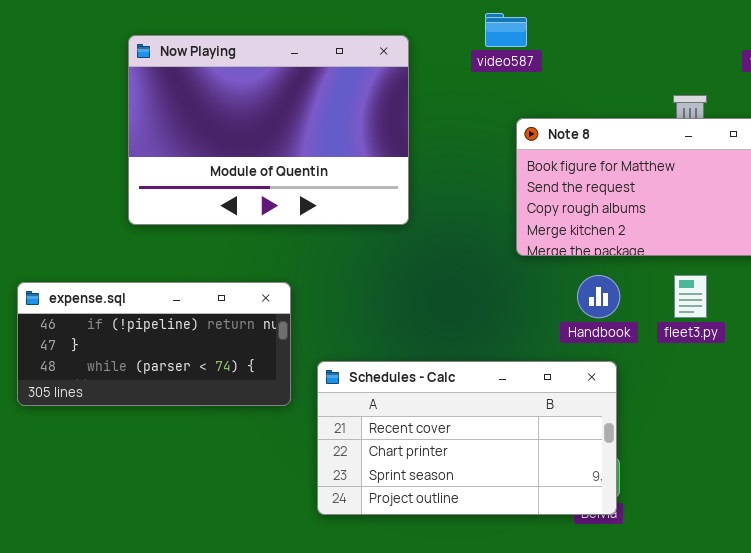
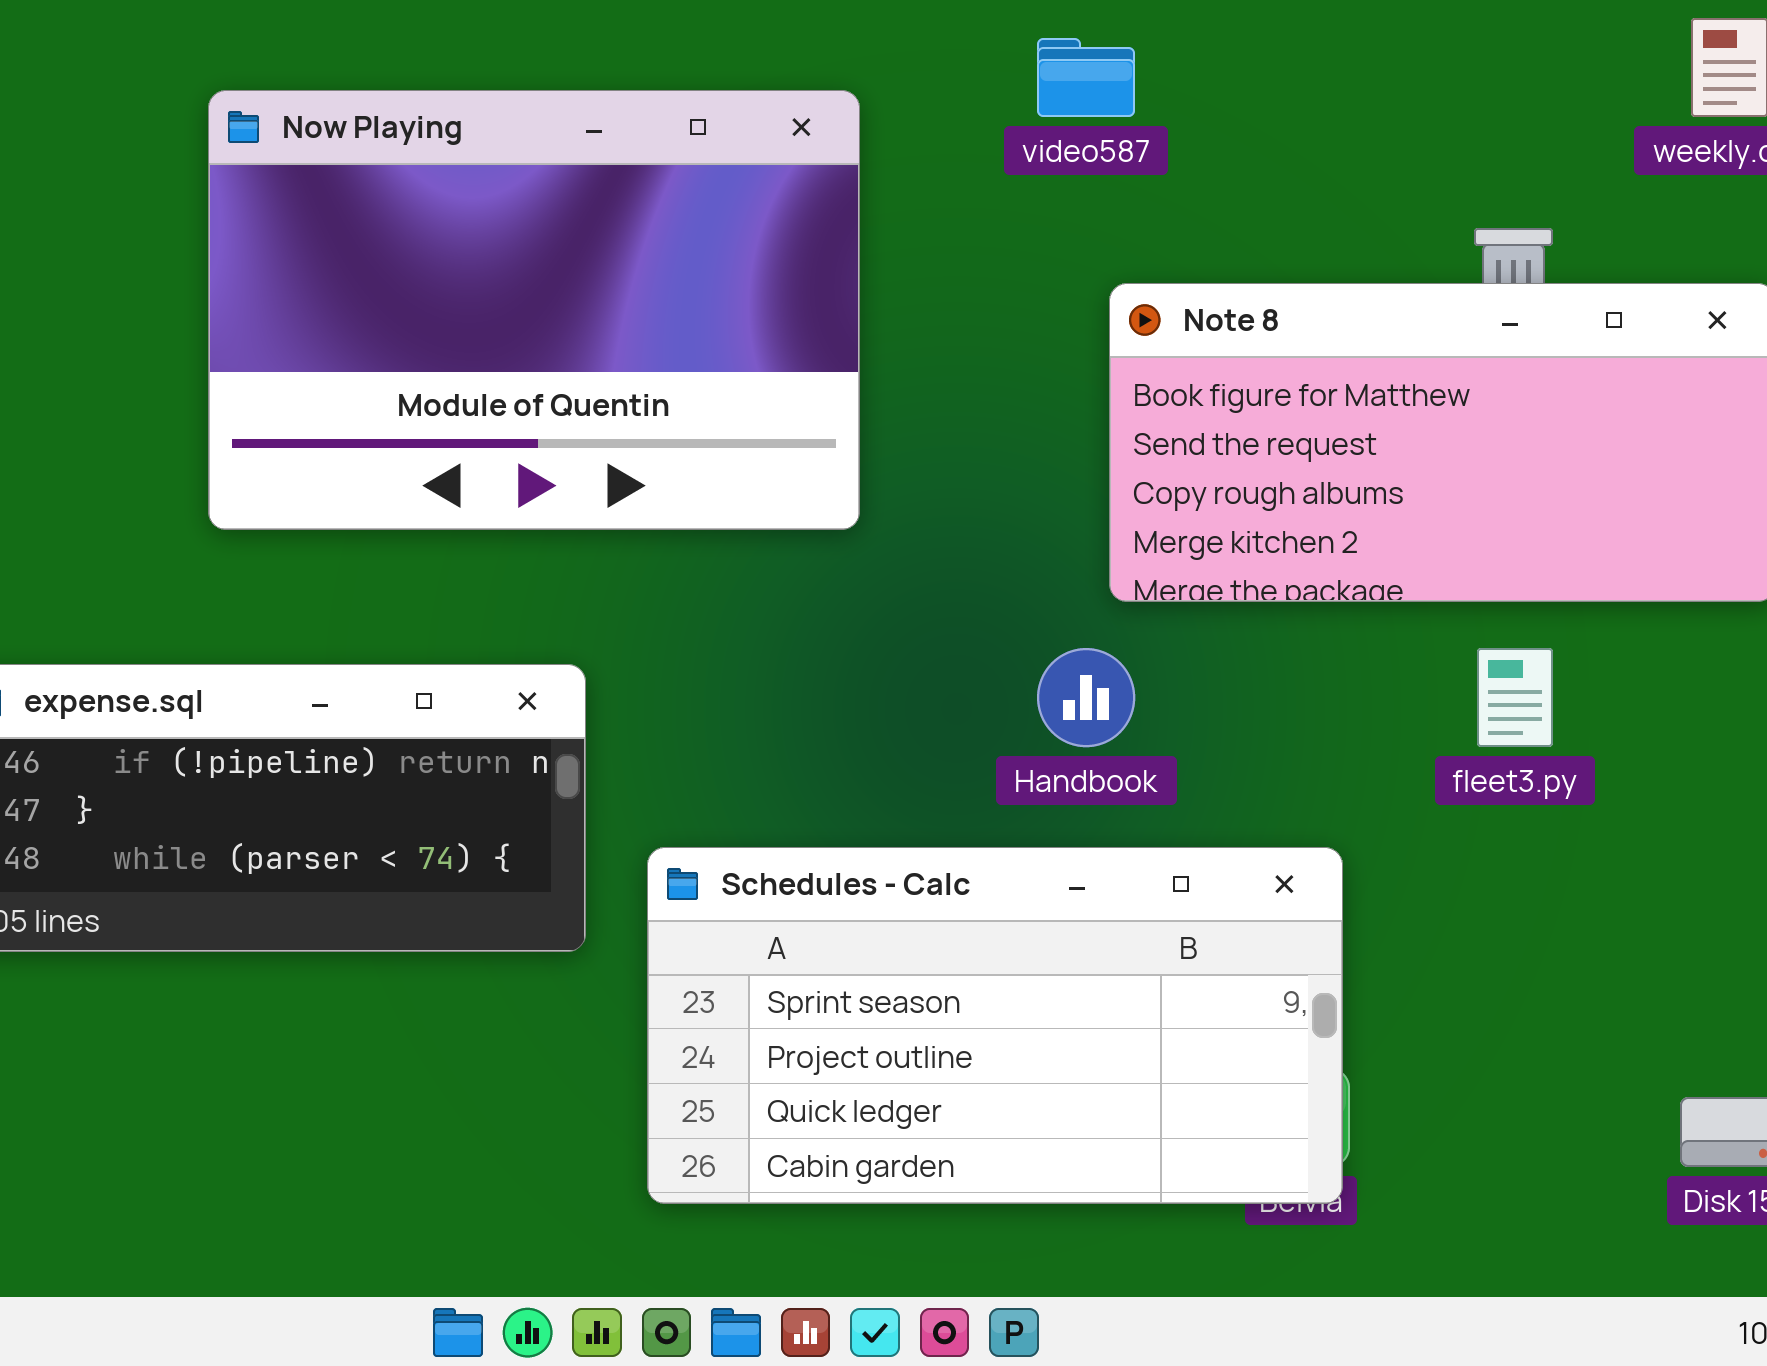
Handbook: [577,275,620,318] -> [1037,648,1135,747], moved
Schedules - Calc: [317,361,617,515] -> [647,847,1343,1204], scrolled down 2 rows

